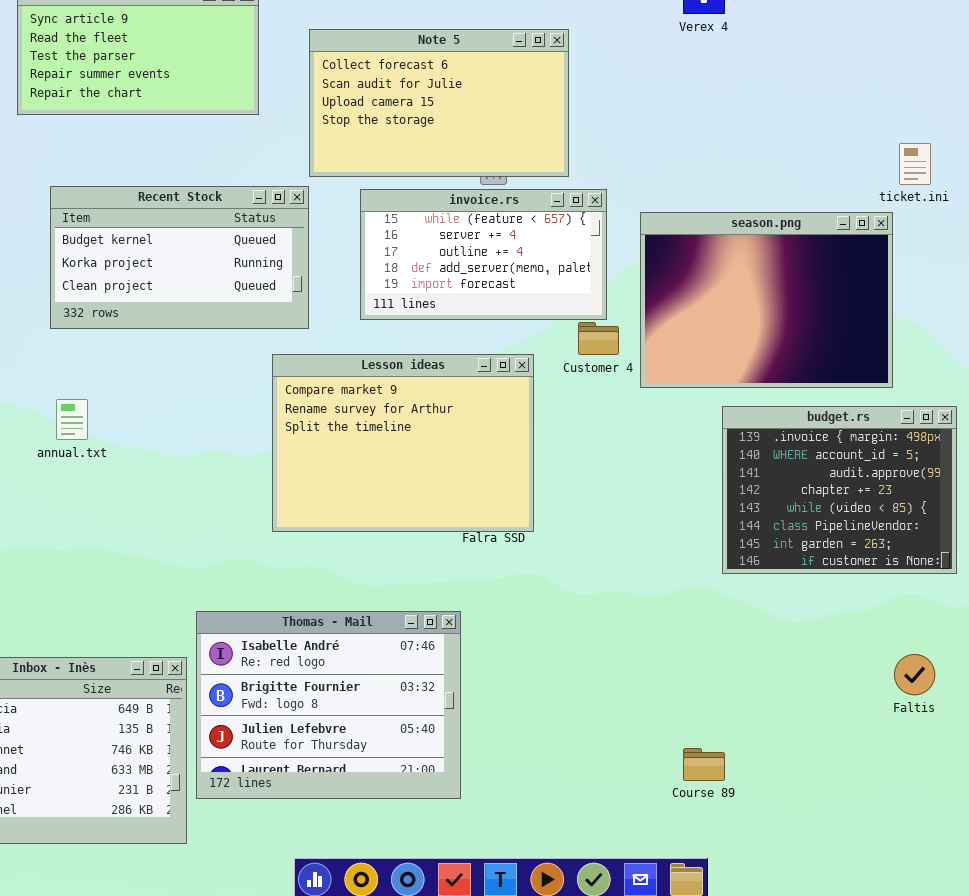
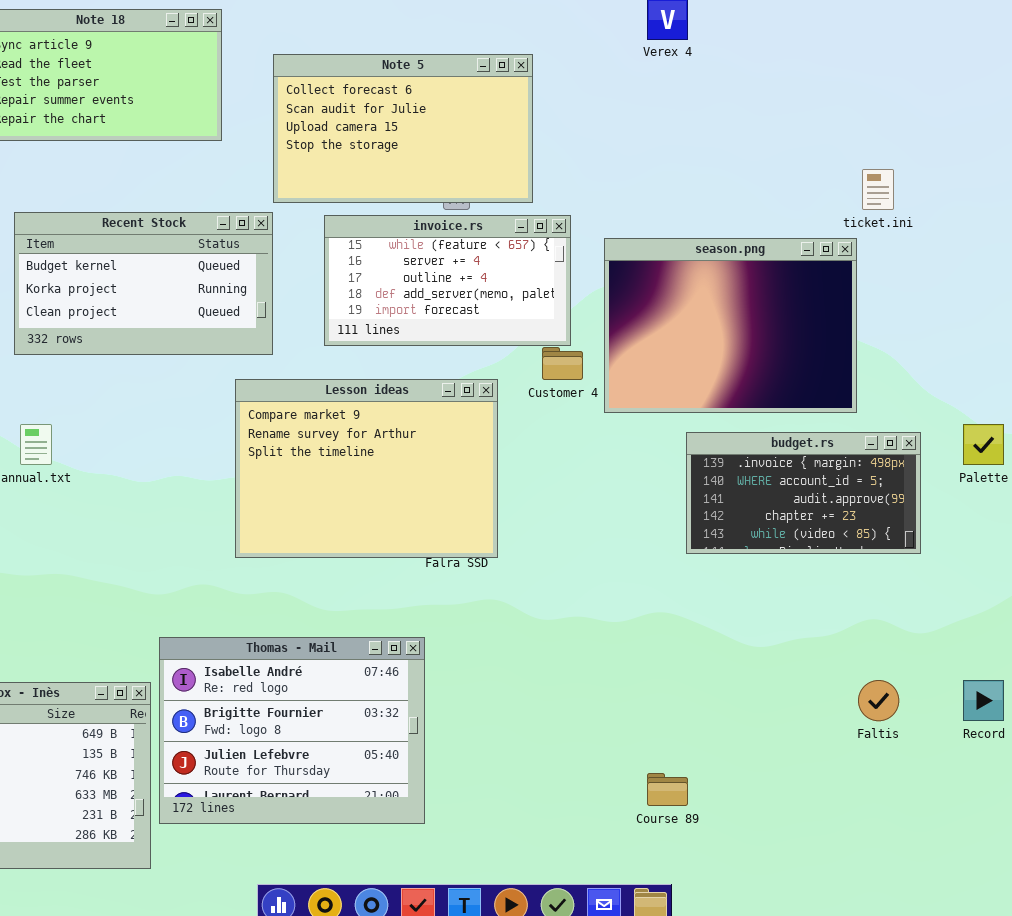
budget.rs: [722,406,957,574] -> [686,432,921,554], resized

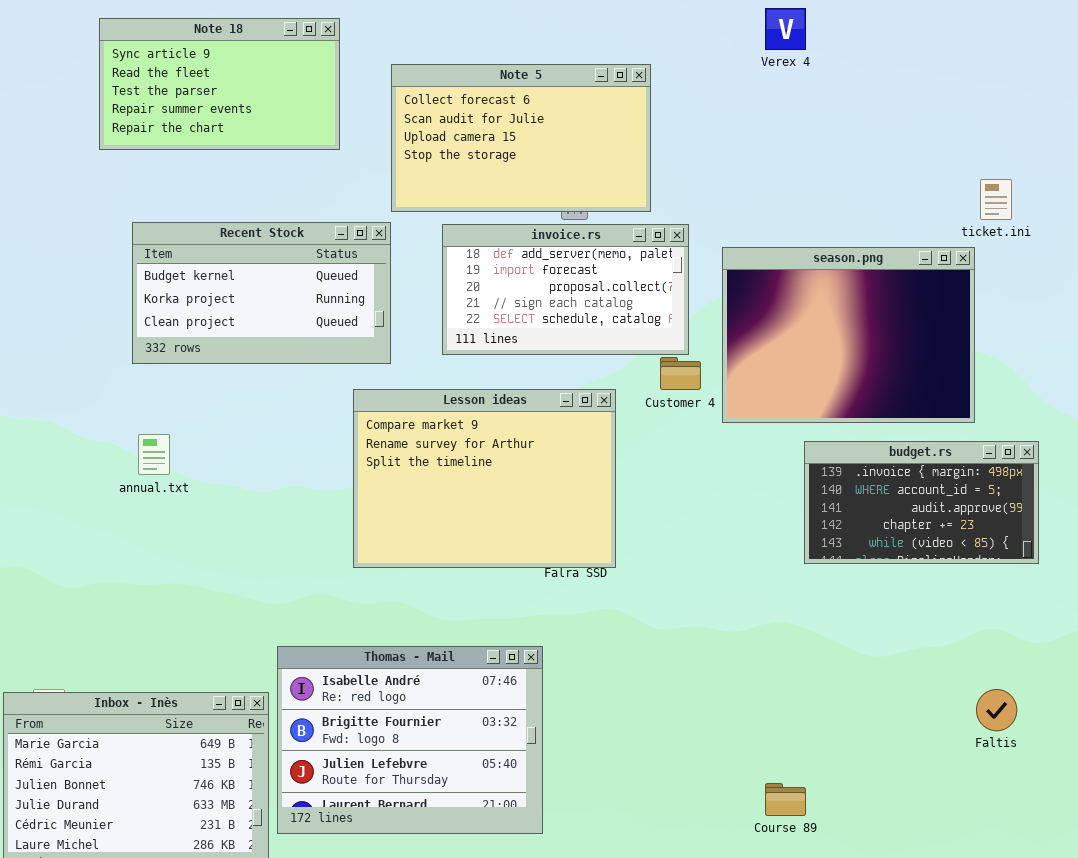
invoice.rs: [324,215,571,346] -> [442,224,689,355], scrolled down 3 rows

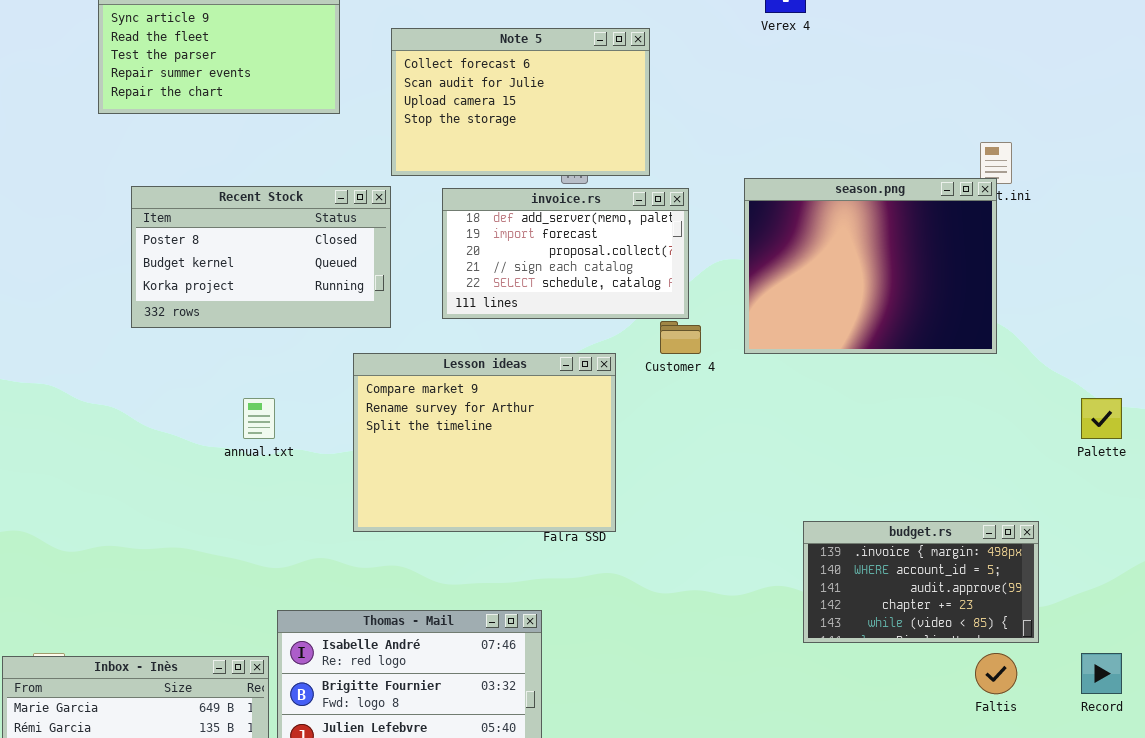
Recent Stock: [132,222,391,364] -> [131,186,391,328], scrolled up 1 row
season.png: [722,247,975,423] -> [744,178,997,354], moved
annual.txt: [138,434,170,475] -> [243,398,275,439], moved
budget.rs: [804,441,1039,564] -> [803,521,1039,643], moved

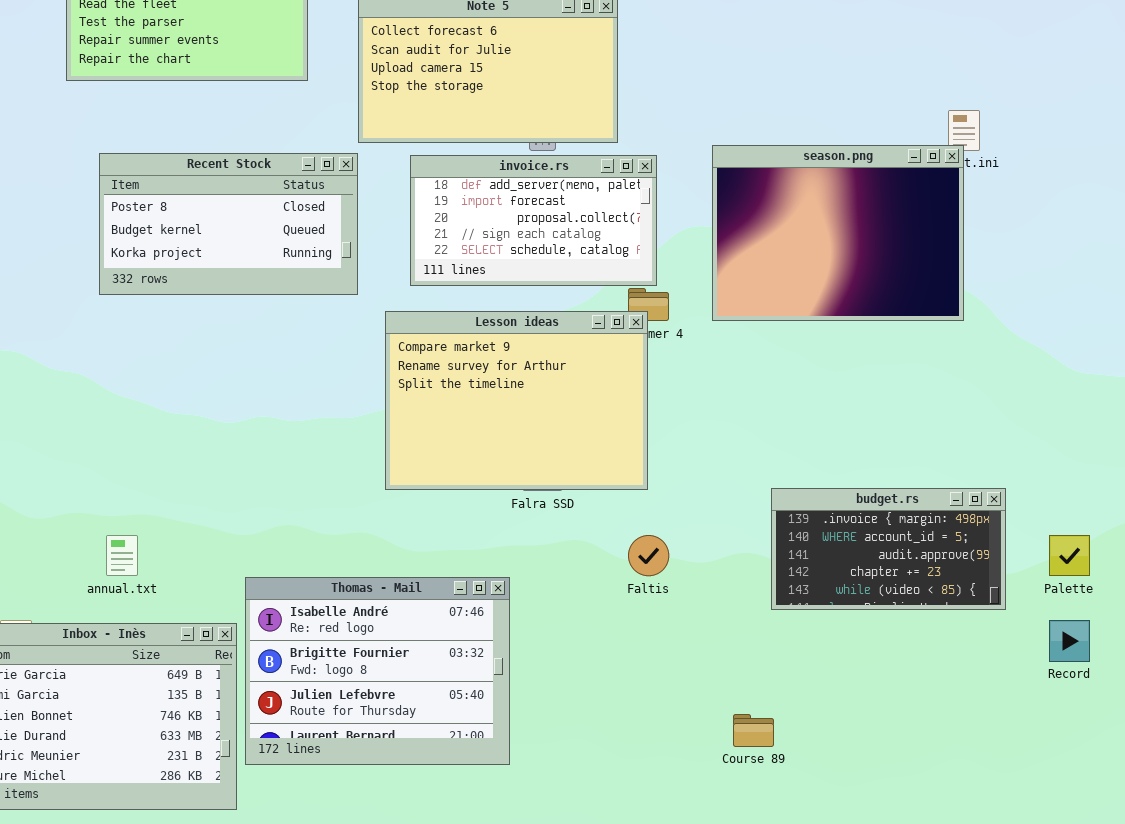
Lesson ideas: [353,353,616,532] -> [385,311,648,490], moved
annual.txt: [243,398,275,439] -> [106,535,138,576], moved
Palette: [1081,398,1122,439] -> [1049,535,1090,576], moved
Faltis: [975,653,1017,694] -> [628,535,669,576], moved

